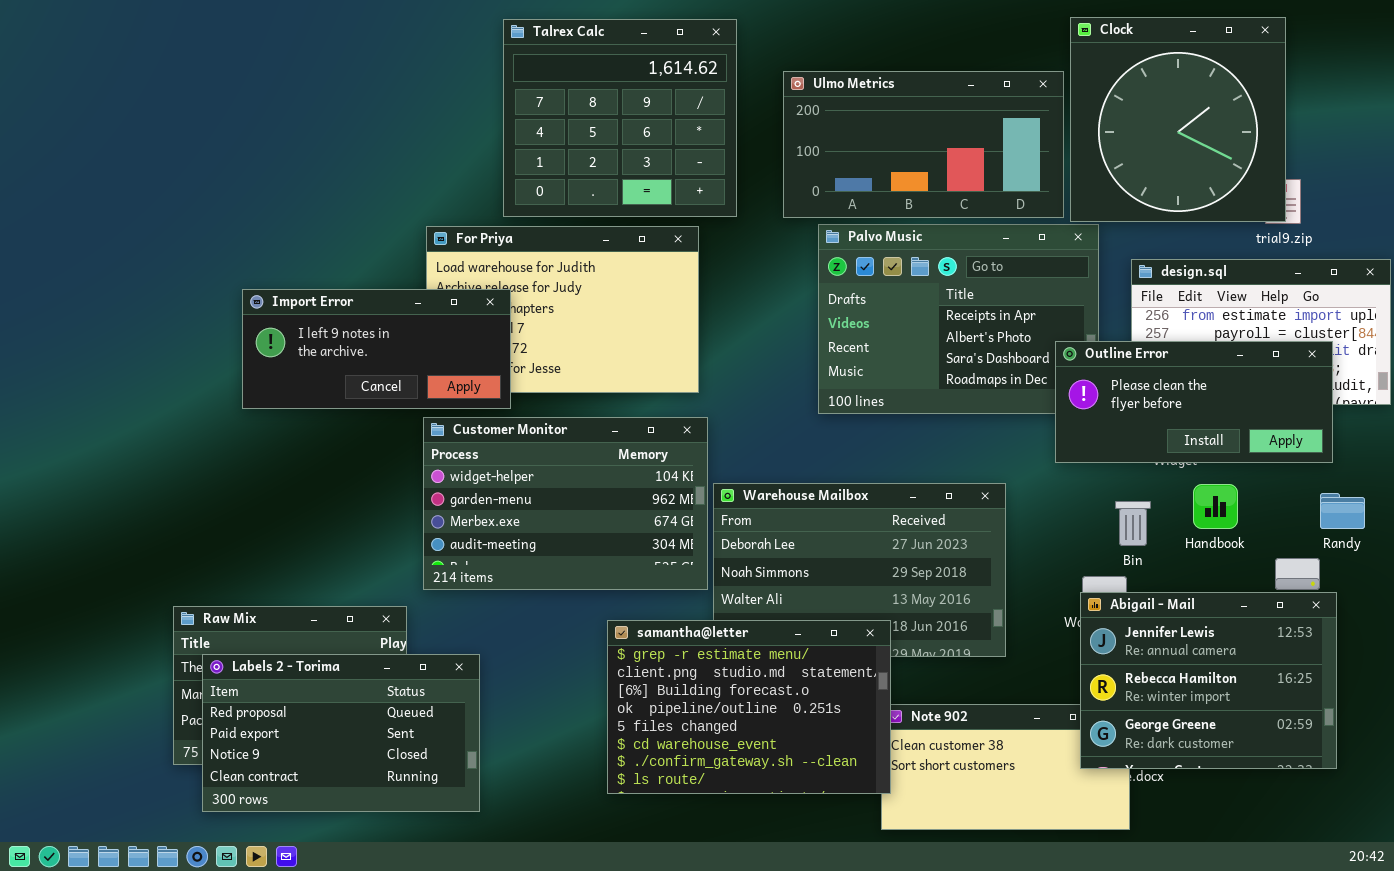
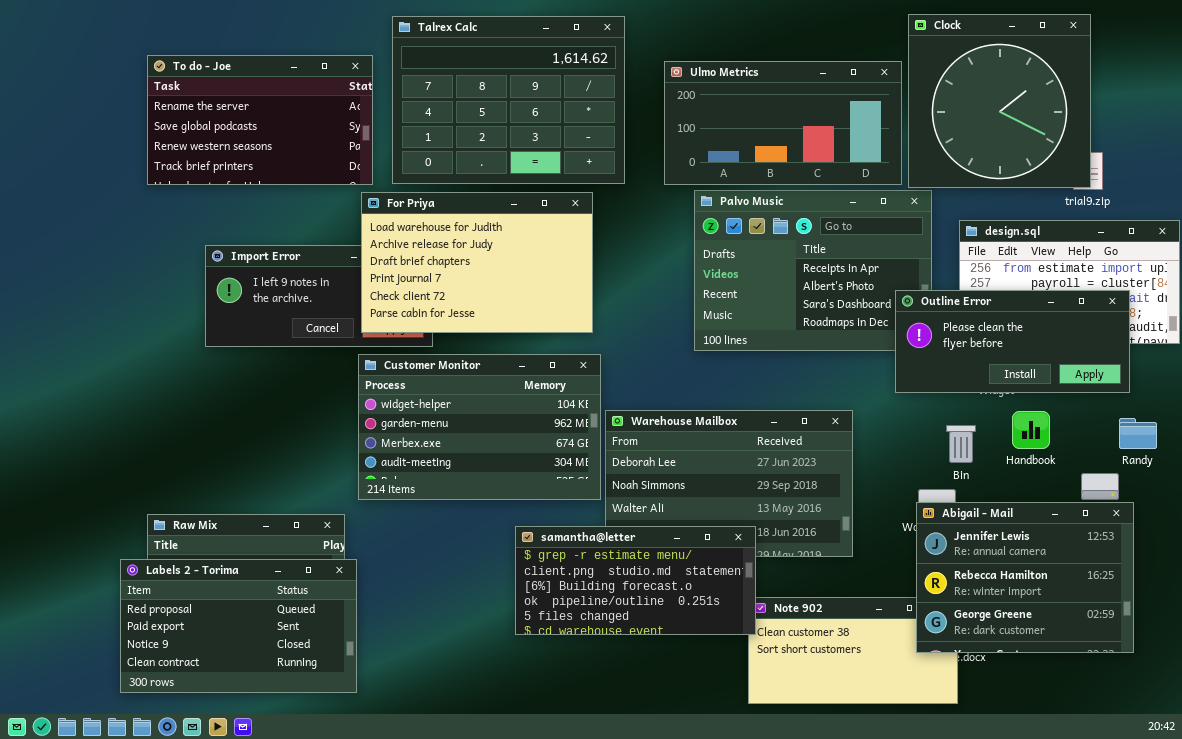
Talrex Calc: [503,19,737,217] -> [392,16,625,184], resized
To do - Joe: none -> [147,55,373,185], opened
For Priya: [426,226,699,393] -> [361,192,593,333], raised
samantha@letter: [607,620,891,794] -> [515,526,756,635], resized
Labels 2 - Torima: [202,654,480,812] -> [120,559,357,693], moved

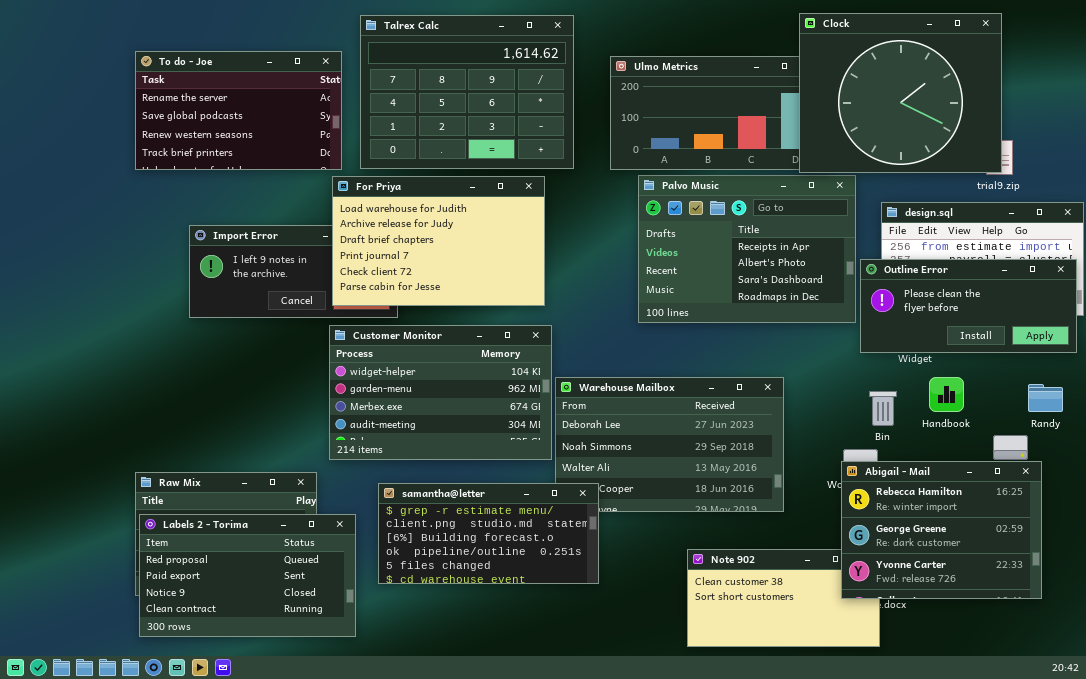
Clock: [908,14,1091,188] -> [799,13,1002,173], resized
Outline Error: [895,290,1130,393] -> [860,259,1077,353], moved
Abigail - Mail: [916,502,1134,653] -> [841,461,1042,599], scrolled down 1 row
samantha@letter: [515,526,756,635] -> [378,483,599,584], moved
Labels 2 - Torima: [120,559,357,693] -> [139,514,356,637], moved

